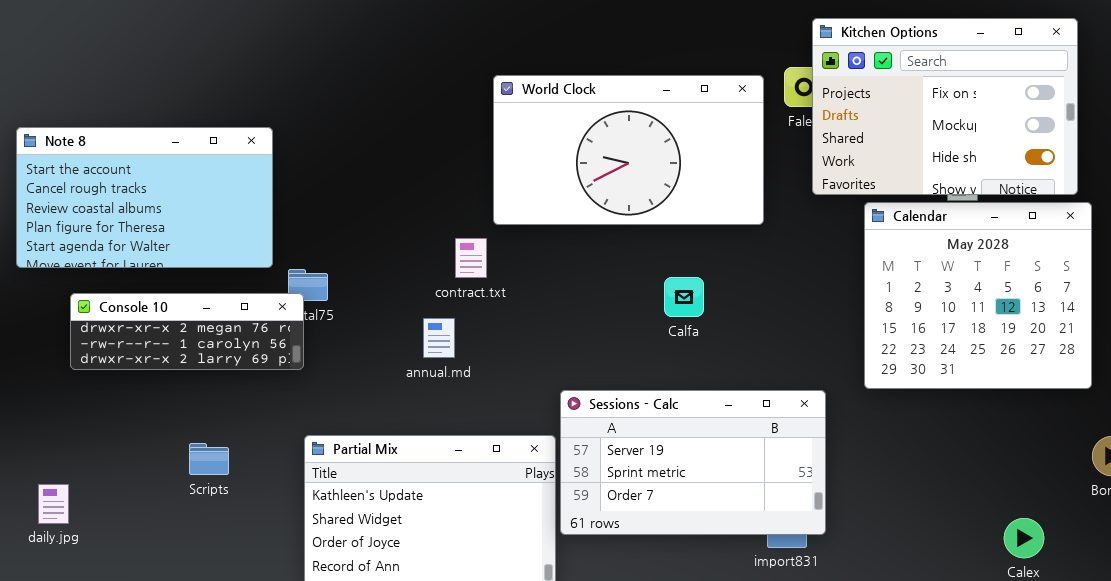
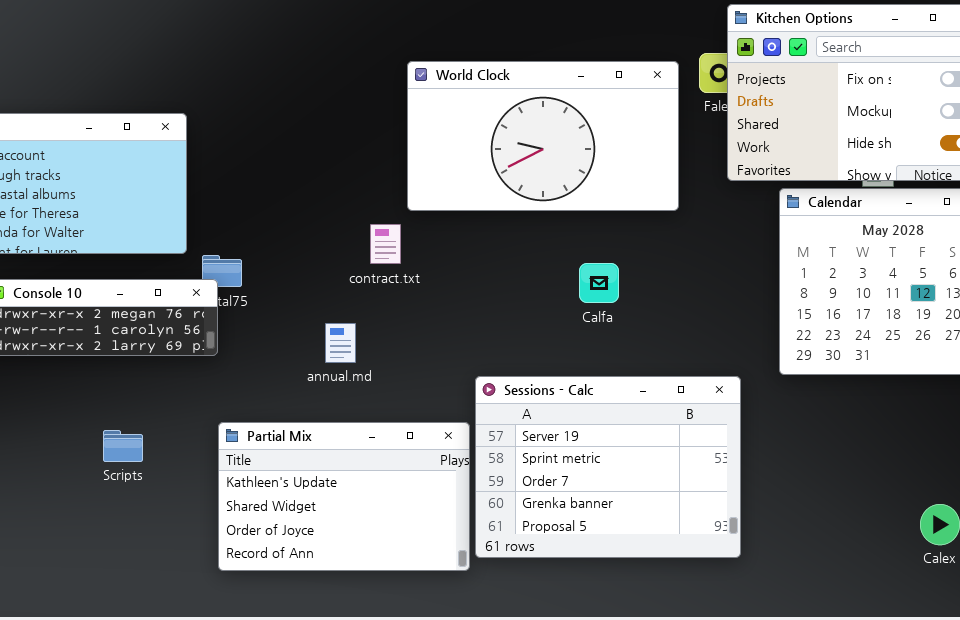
annual.md: [423,318,455,358] -> [325,323,356,363], moved
Sessions - Calc: [560,390,826,535] -> [475,376,741,558], resized

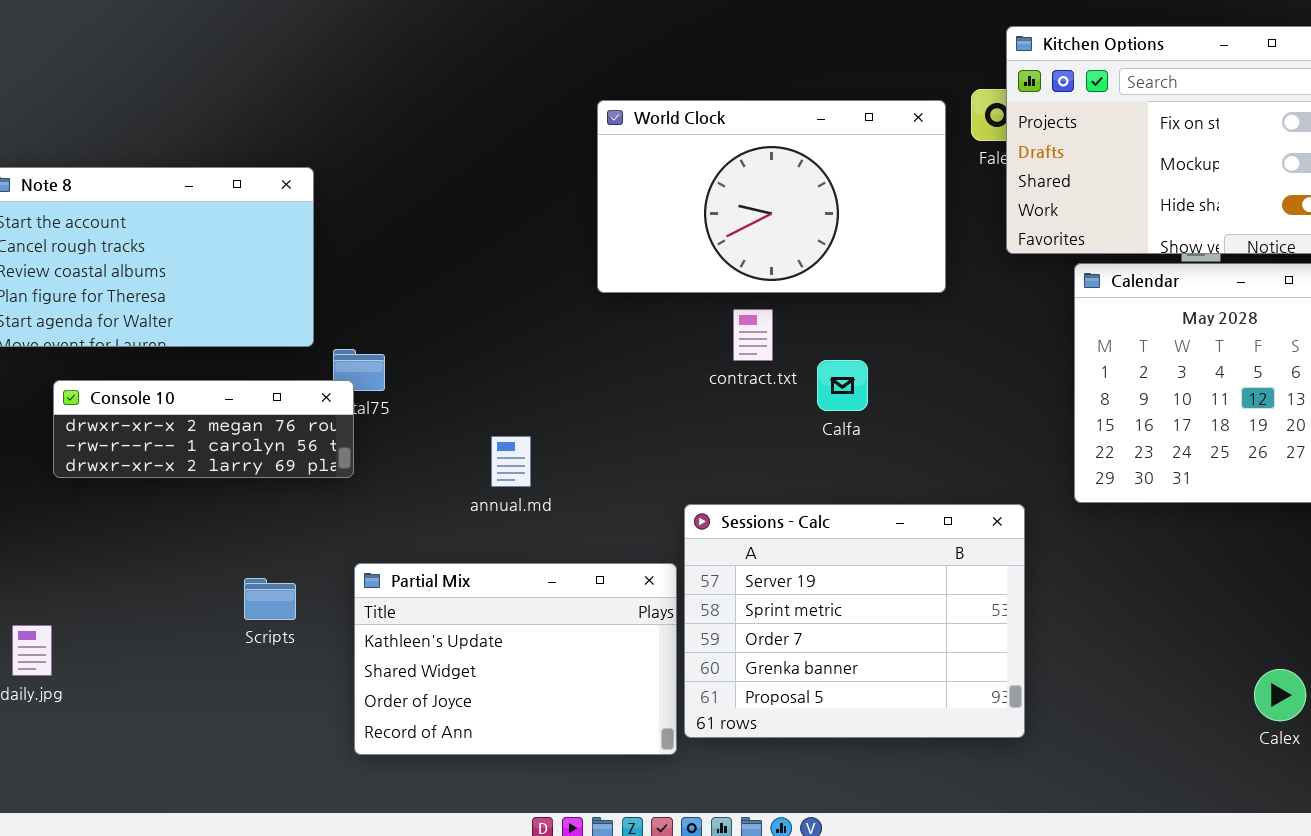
contract.txt: [370,224,401,264] -> [733,309,773,361], moved
Scripts: [103,430,143,462] -> [244,578,296,620], moved

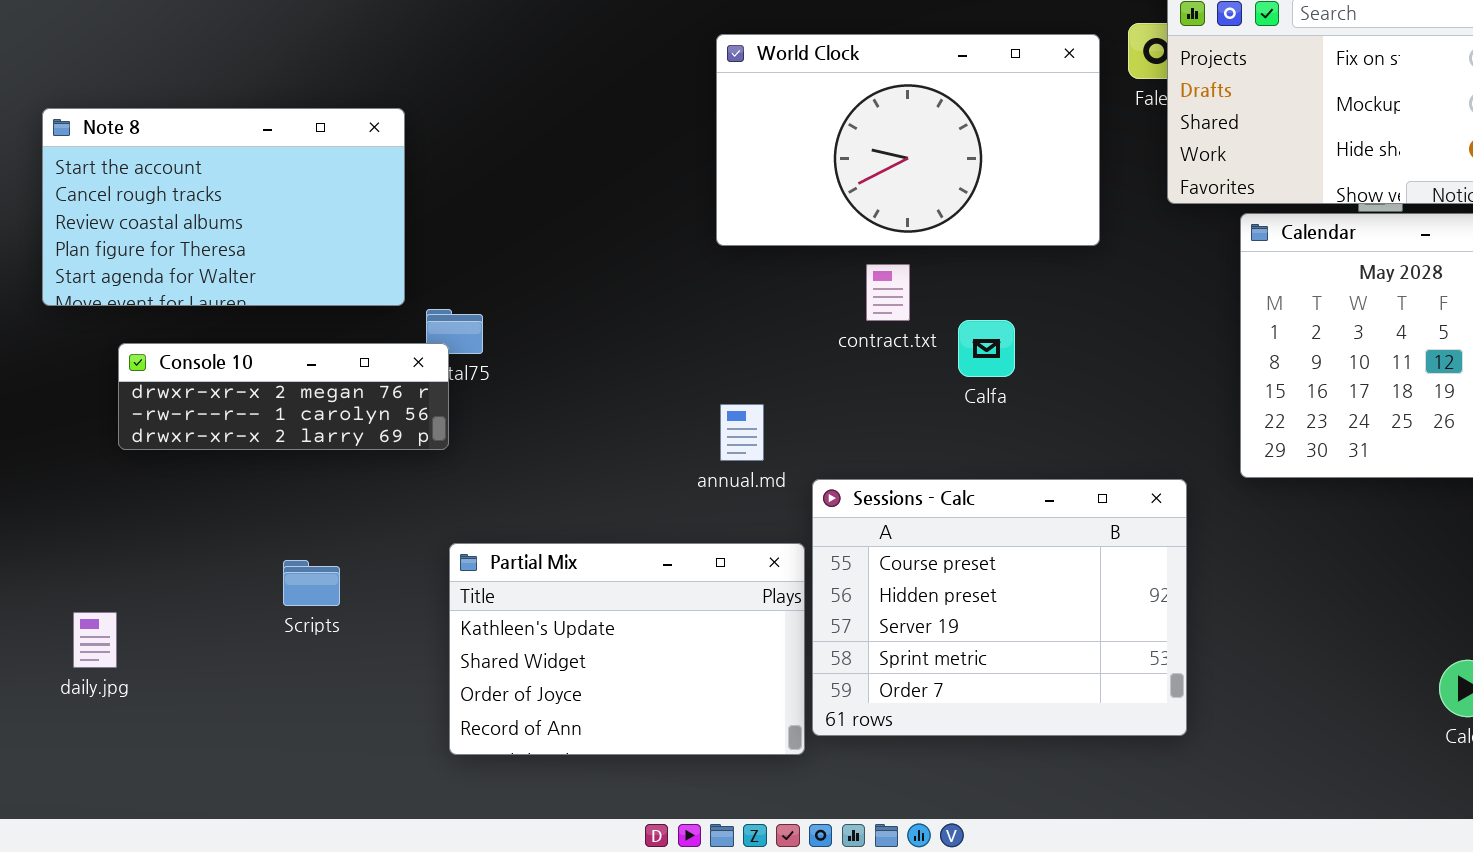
annual.md: [491,436,531,487] -> [720,404,764,461], moved
Sessions - Calc: [684,504,1025,738] -> [812,479,1187,736], scrolled up 2 rows
Scripts: [244,578,296,620] -> [283,560,340,606], moved

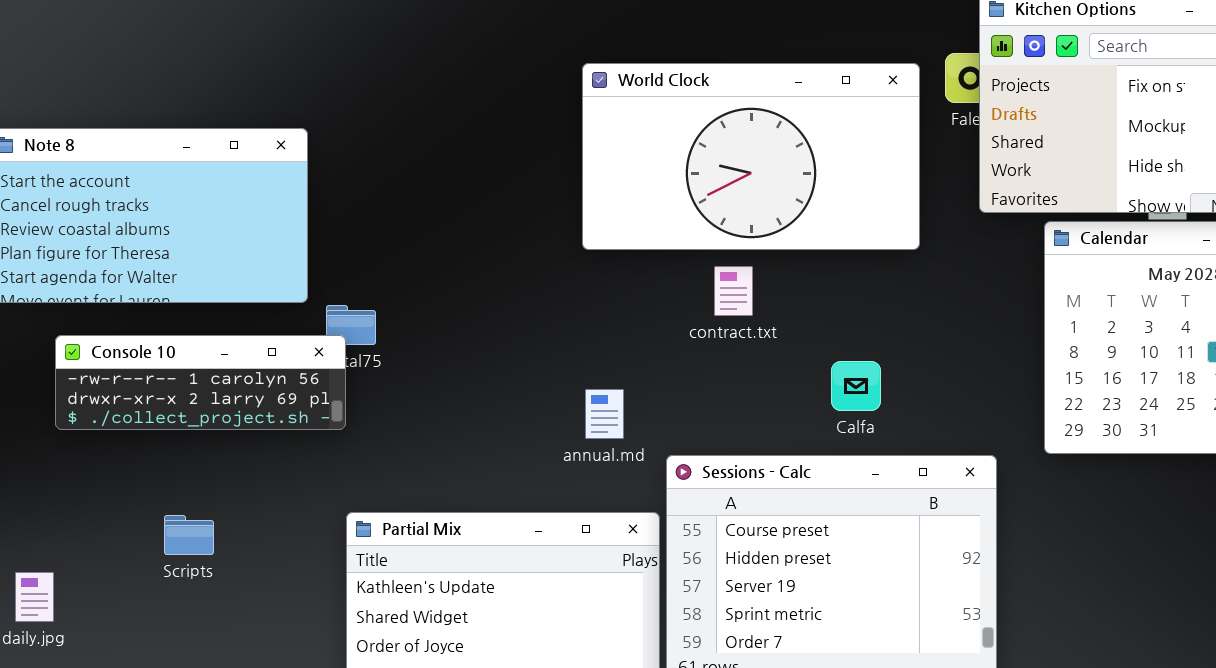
Calfa: [958,320,1015,377] -> [831,361,881,411], moved
Console 10: [118,343,449,450] -> [55,335,346,430], scrolled down 1 row
Scripts: [283,560,340,606] -> [164,515,214,555], moved

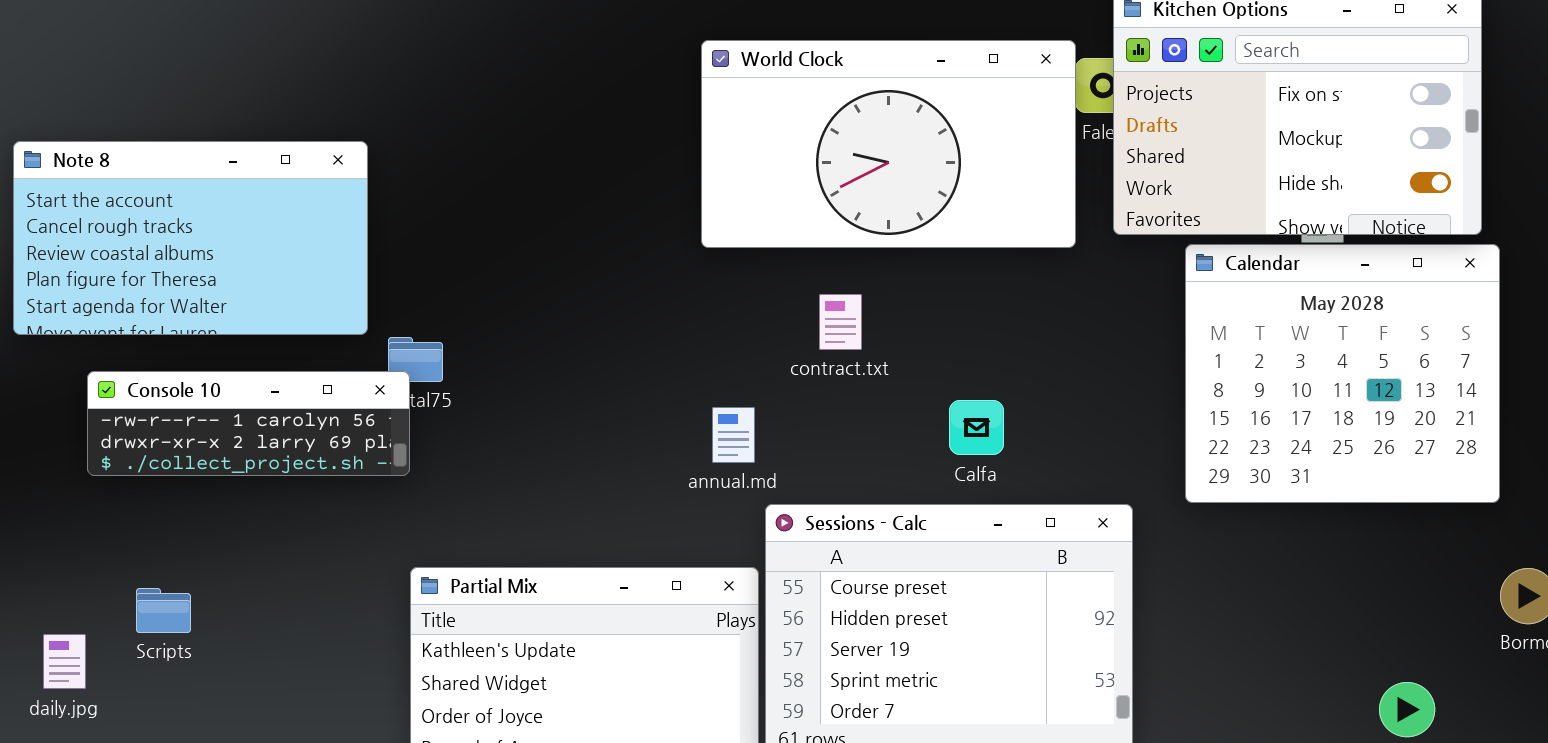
World Clock: [582,63,920,250] -> [701,40,1076,248], moved
annual.md: [585,389,624,439] -> [712,407,755,463], moved
Scripts: [164,515,214,555] -> [136,588,191,633], moved

